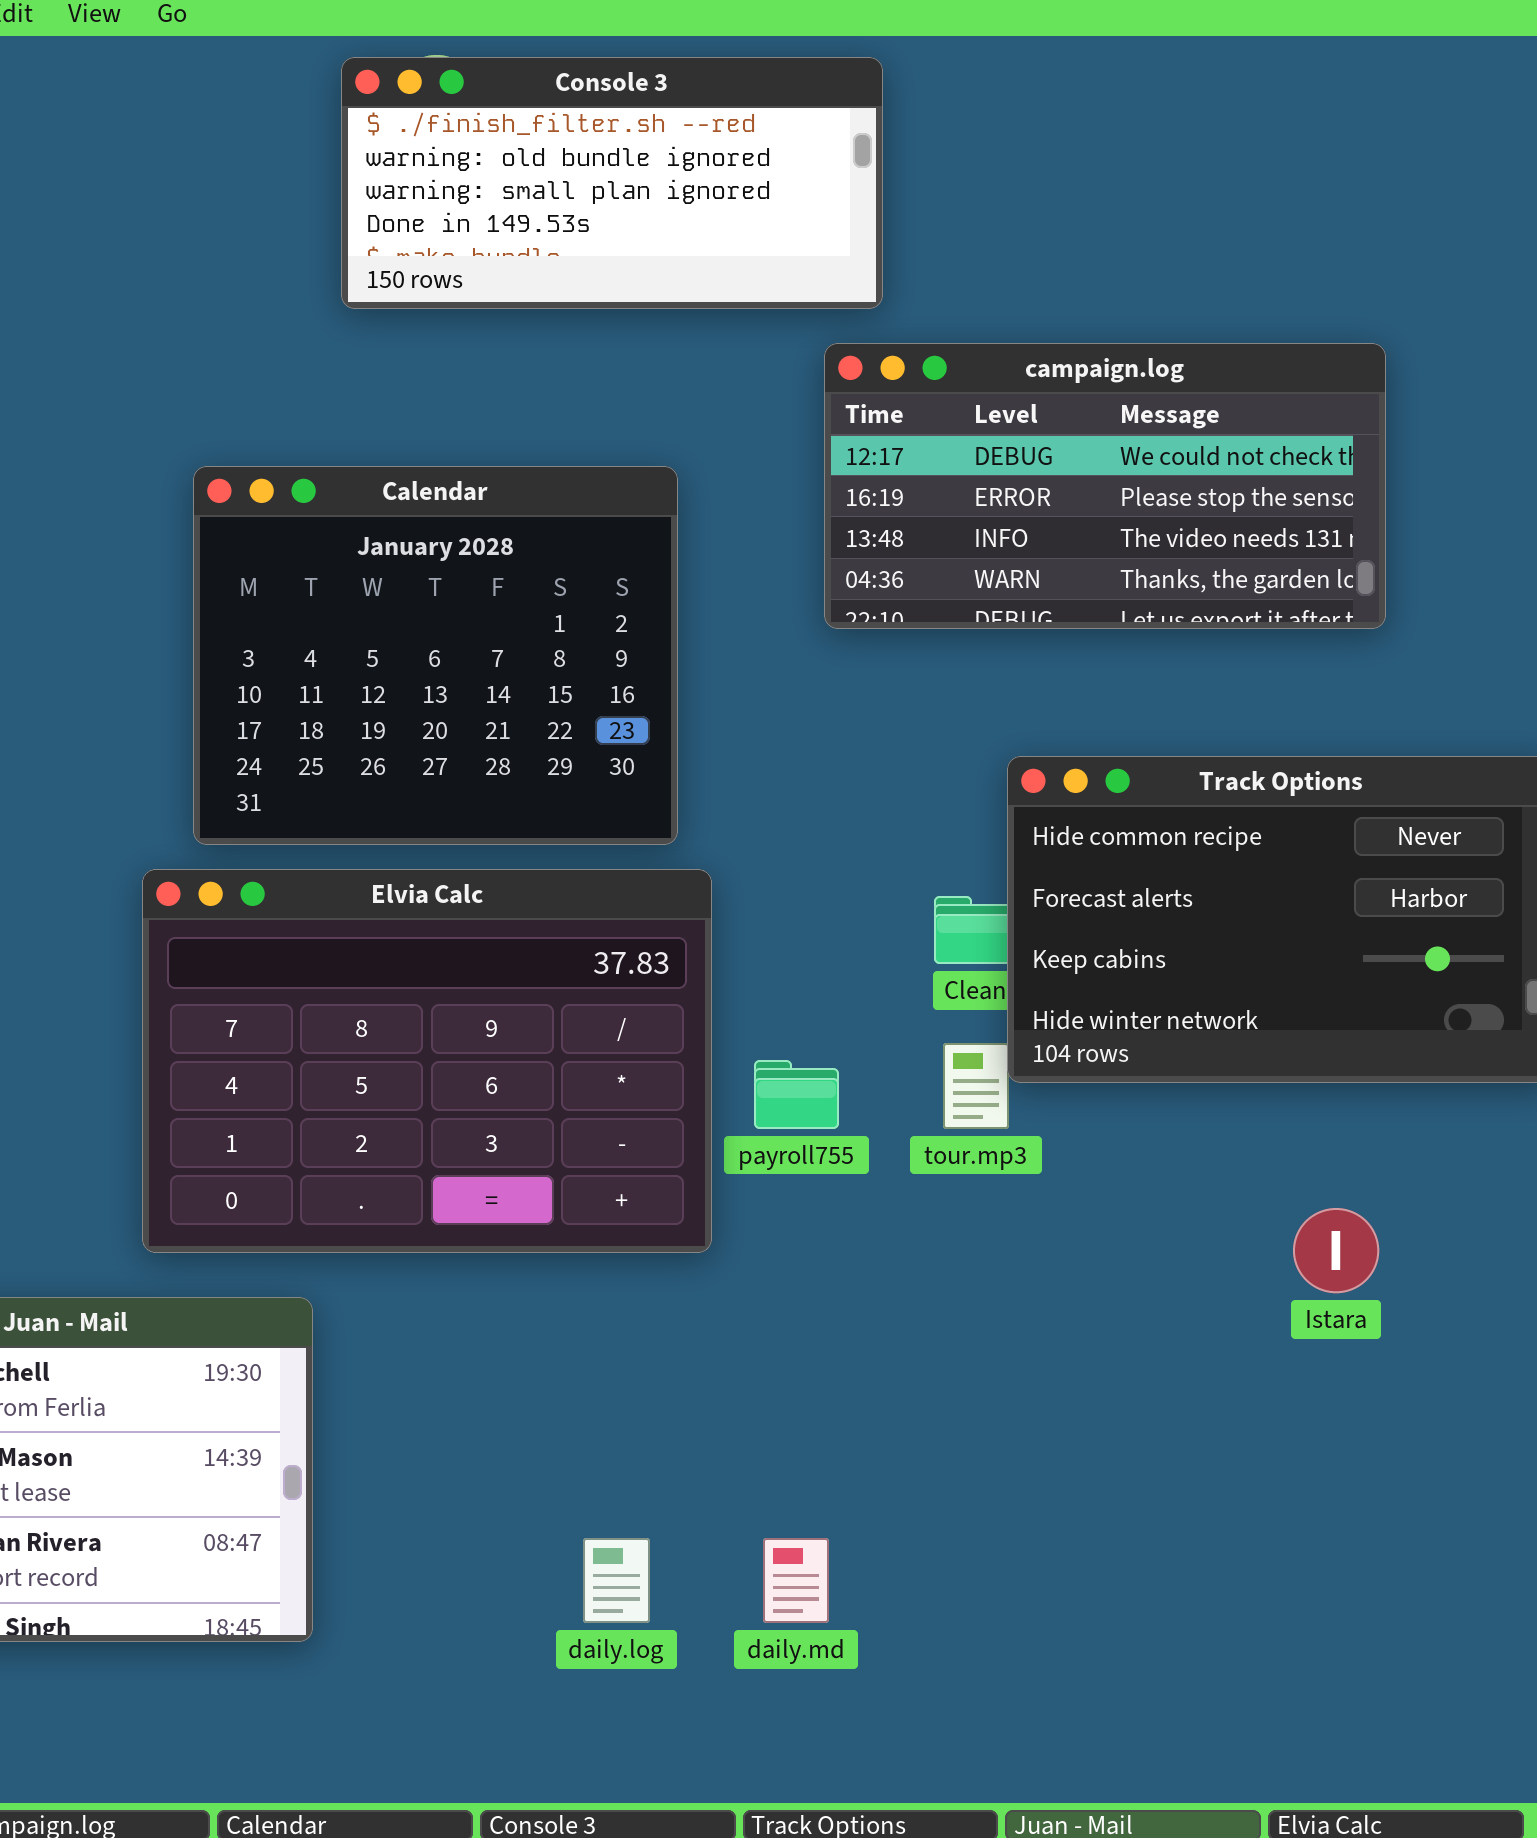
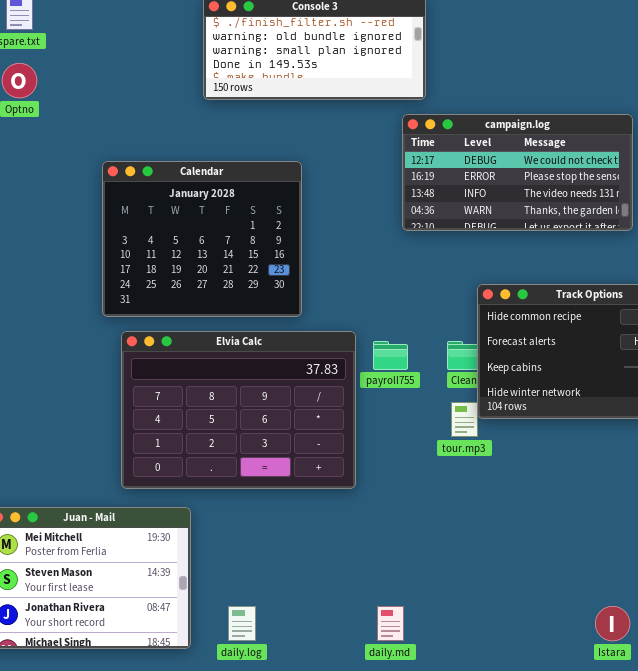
Calendar: [193,466,678,845] -> [102,161,302,317], moved
payroll755: [754,1060,839,1129] -> [373,341,408,370], moved
Istara: [1293,1208,1379,1293] -> [595,606,630,641], moved
daily.log: [583,1538,650,1623] -> [228,606,256,641], moved

